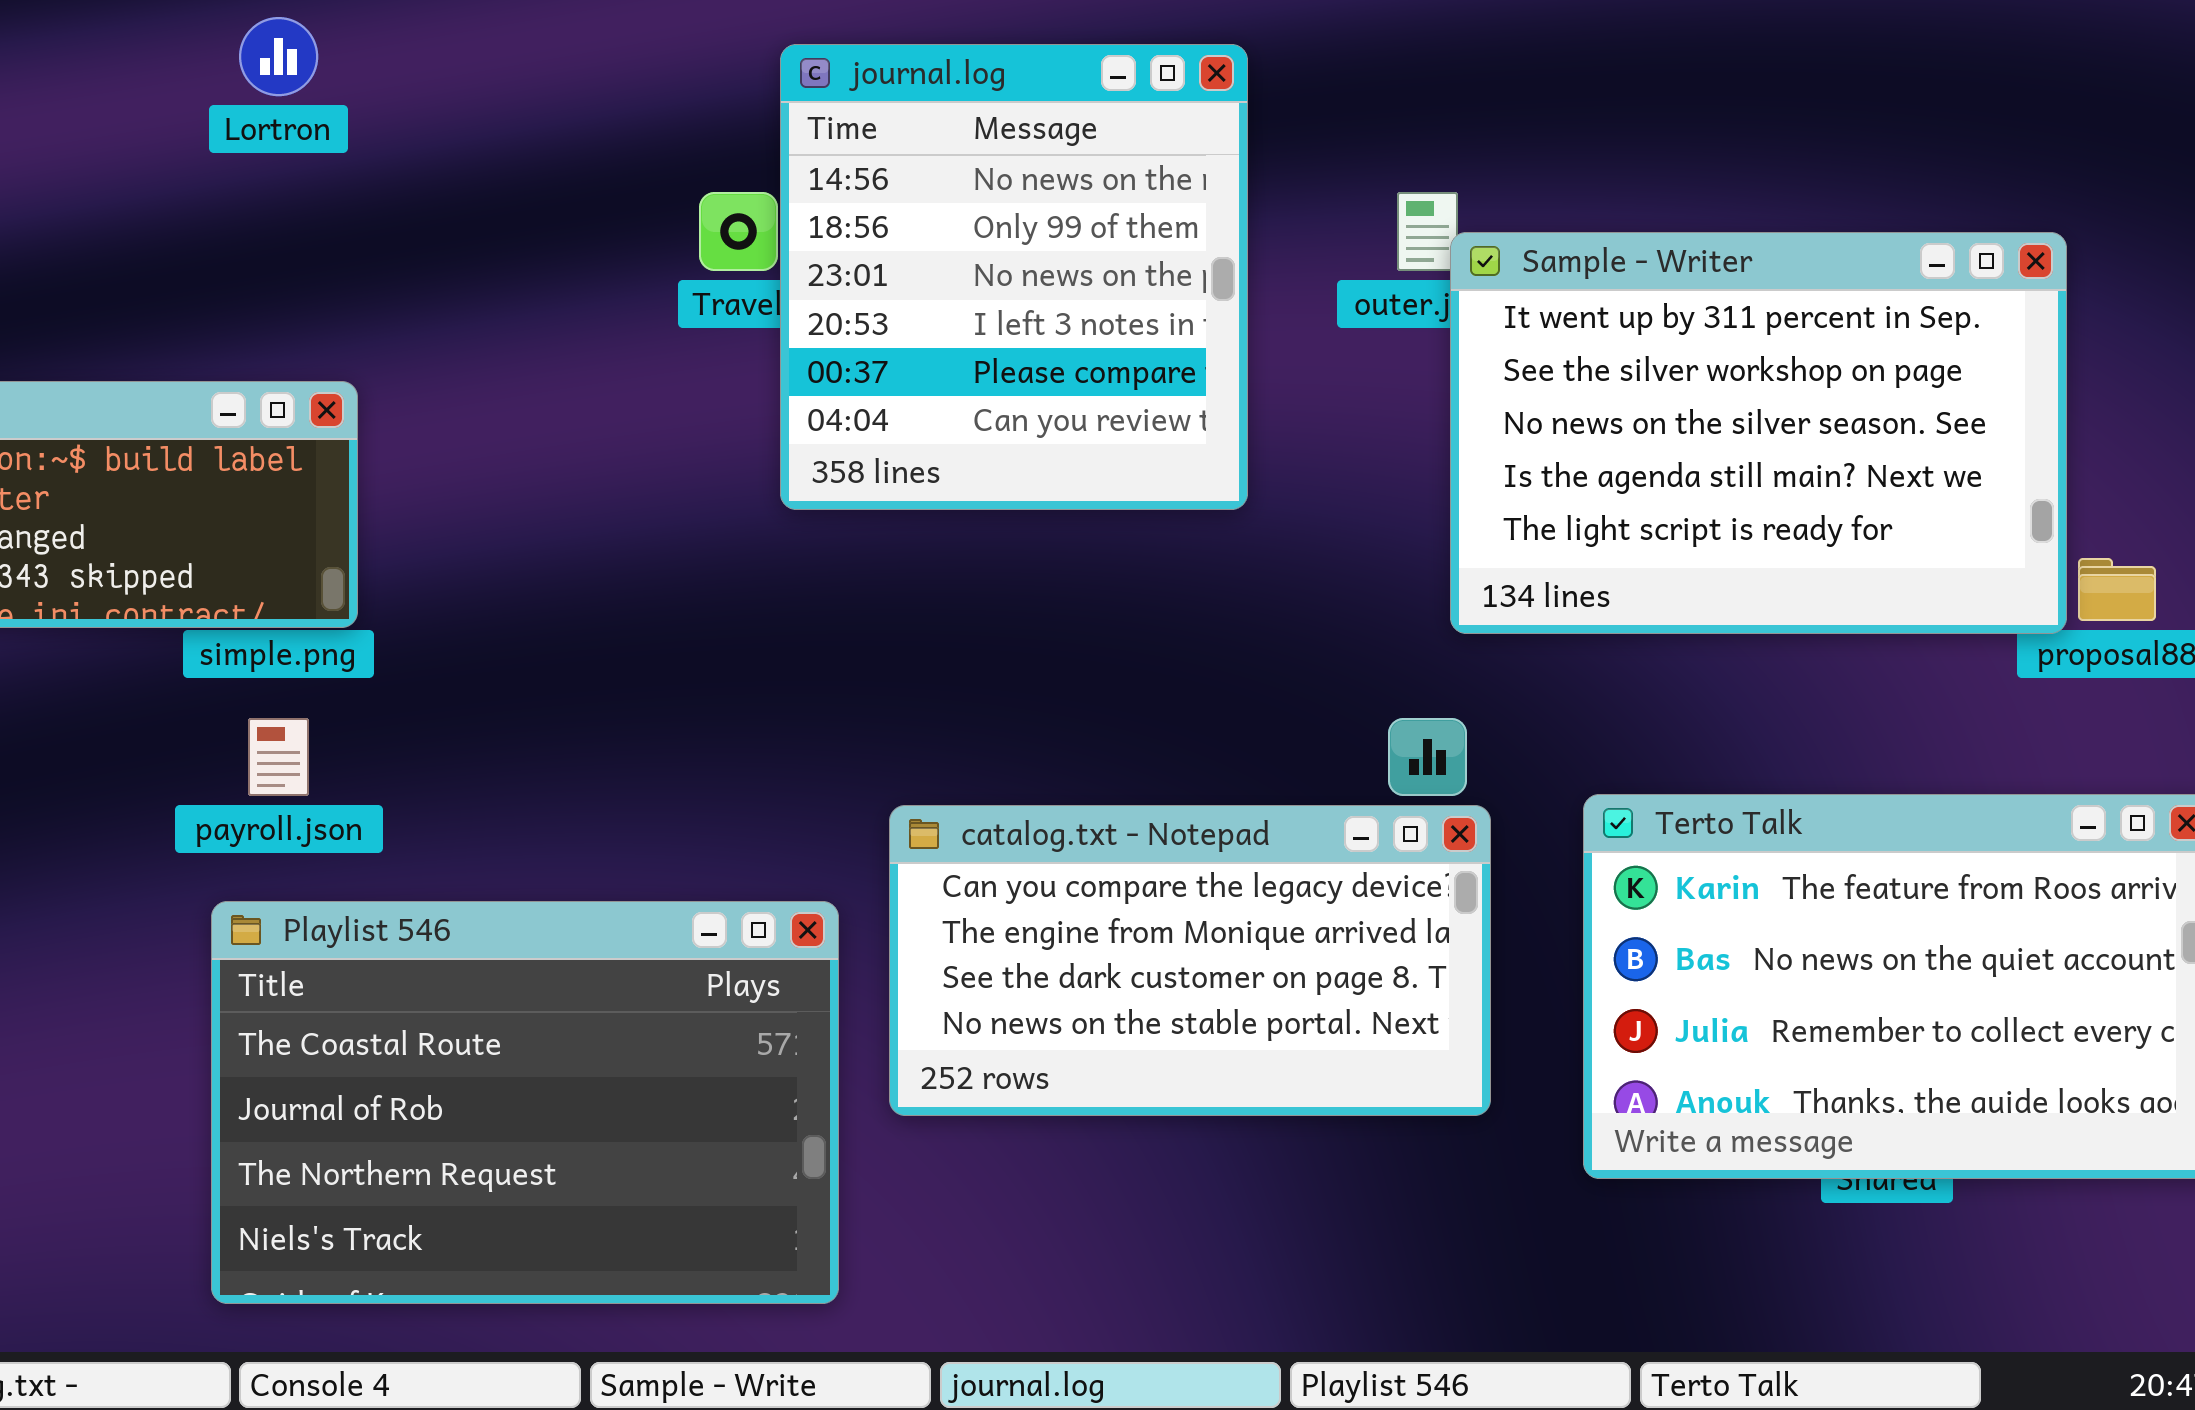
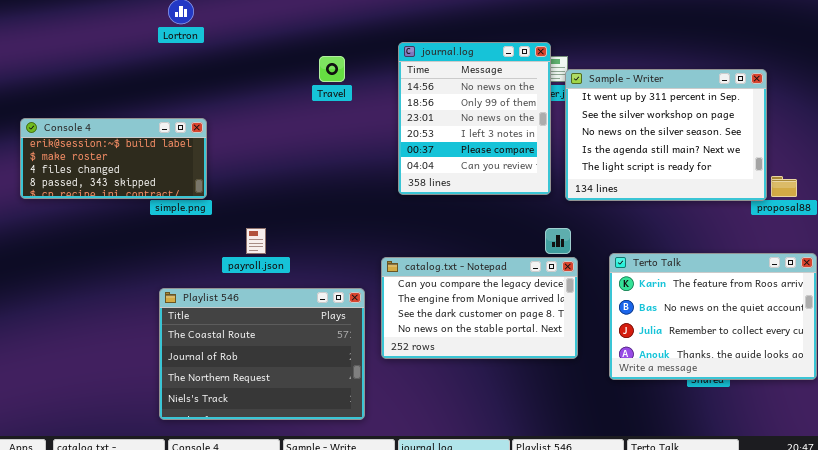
journal.log: [780,44,1248,510] -> [398,42,551,195], moved
payroll.json: [248,718,309,796] -> [246,228,266,254], moved

